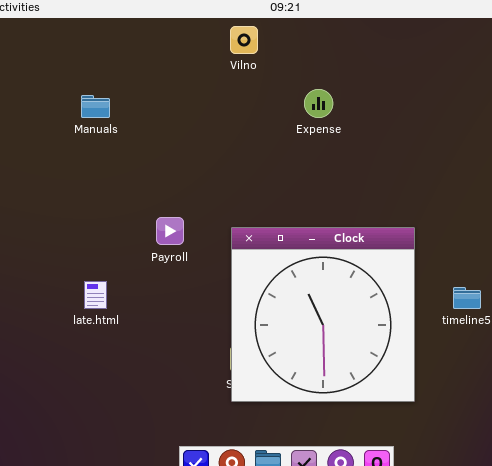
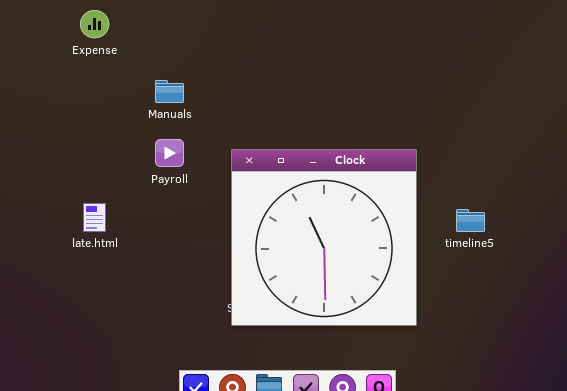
Expense: [304,89,333,118] -> [80,10,109,38], moved
Manuals: [81,95,110,118] -> [155,80,184,103], moved

